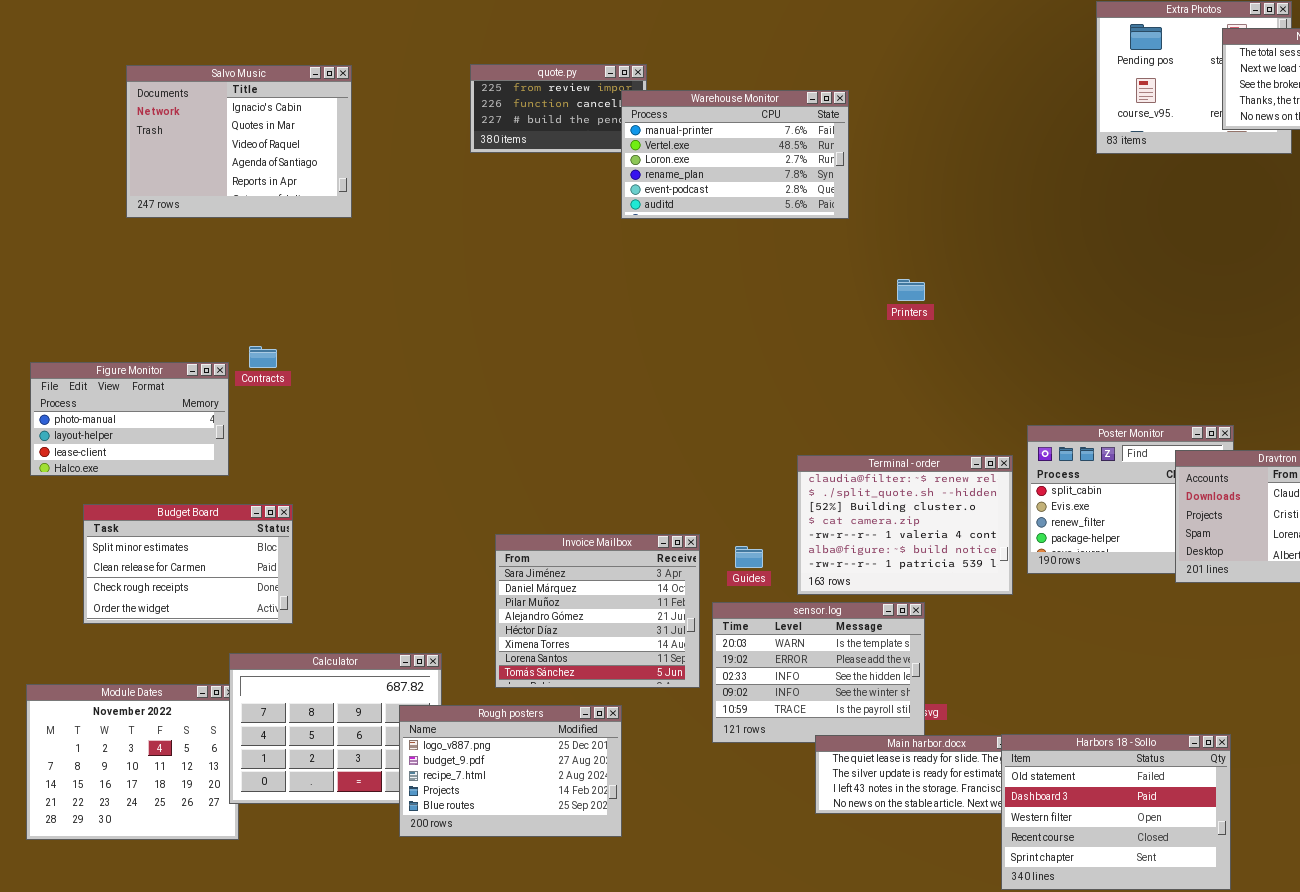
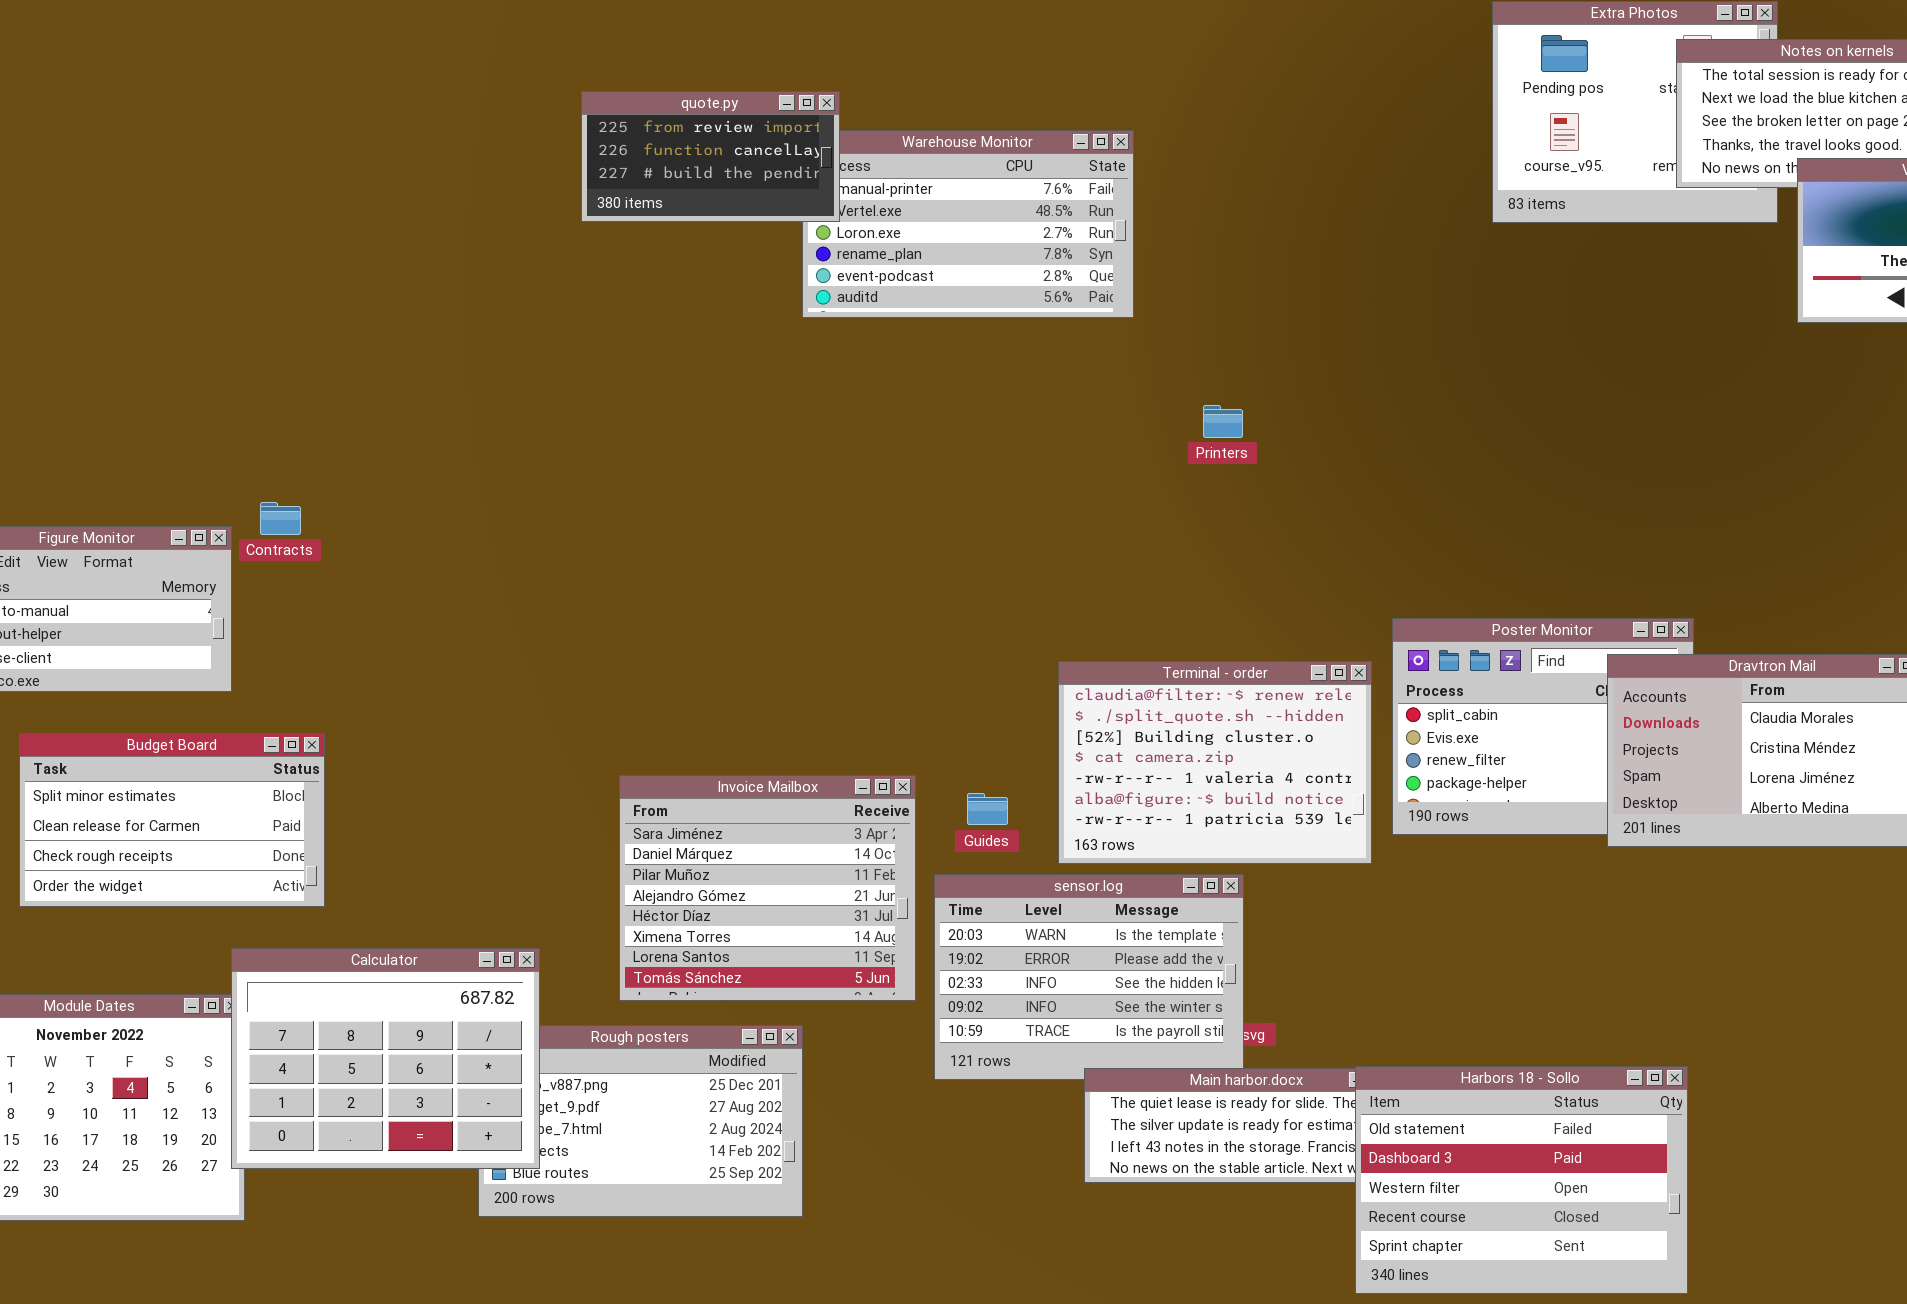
quote.py: [470,64,647,153] -> [581,91,840,222], raised
Salvo Music: [126,65,352,218] -> none, closed
Calculator: [229,653,442,804] -> [231,948,540,1169], raised

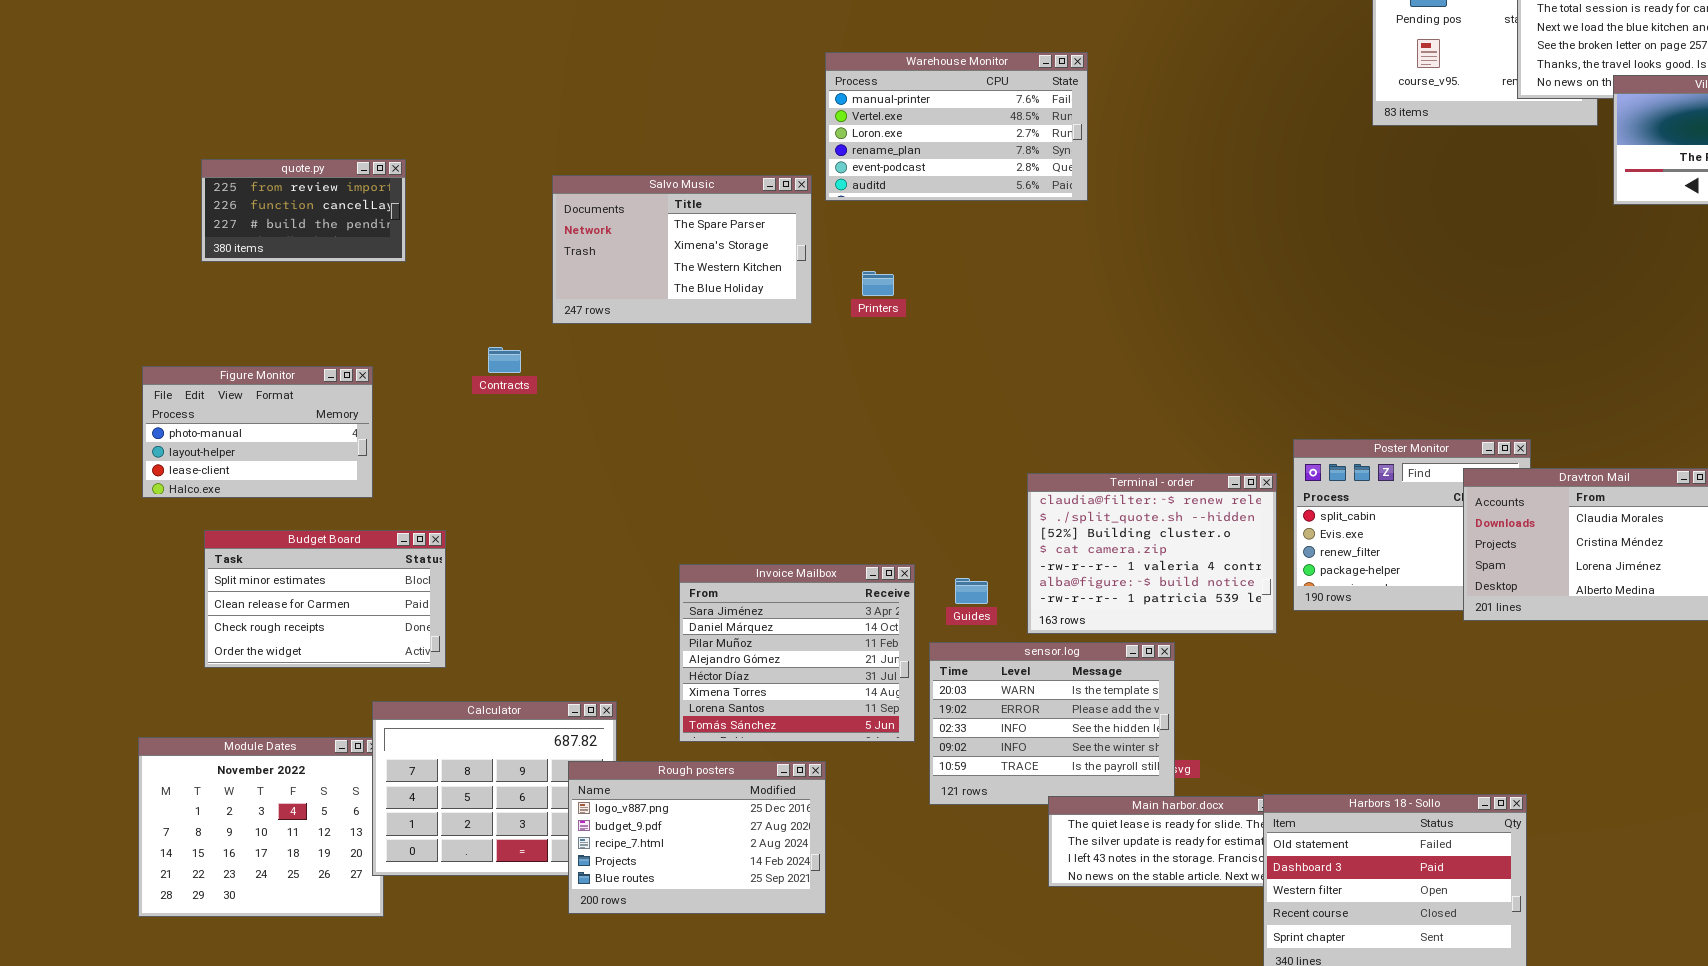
quote.py: [581,91,840,222] -> [201,159,406,262], moved
Salvo Music: none -> [552,175,812,324], opened
Printers: [1203,405,1243,438] -> [862,271,894,296], moved
Contracts: [260,502,301,535] -> [488,347,521,373], moved
Rough posters: [478,1025,803,1217] -> [568,761,826,914], raised

